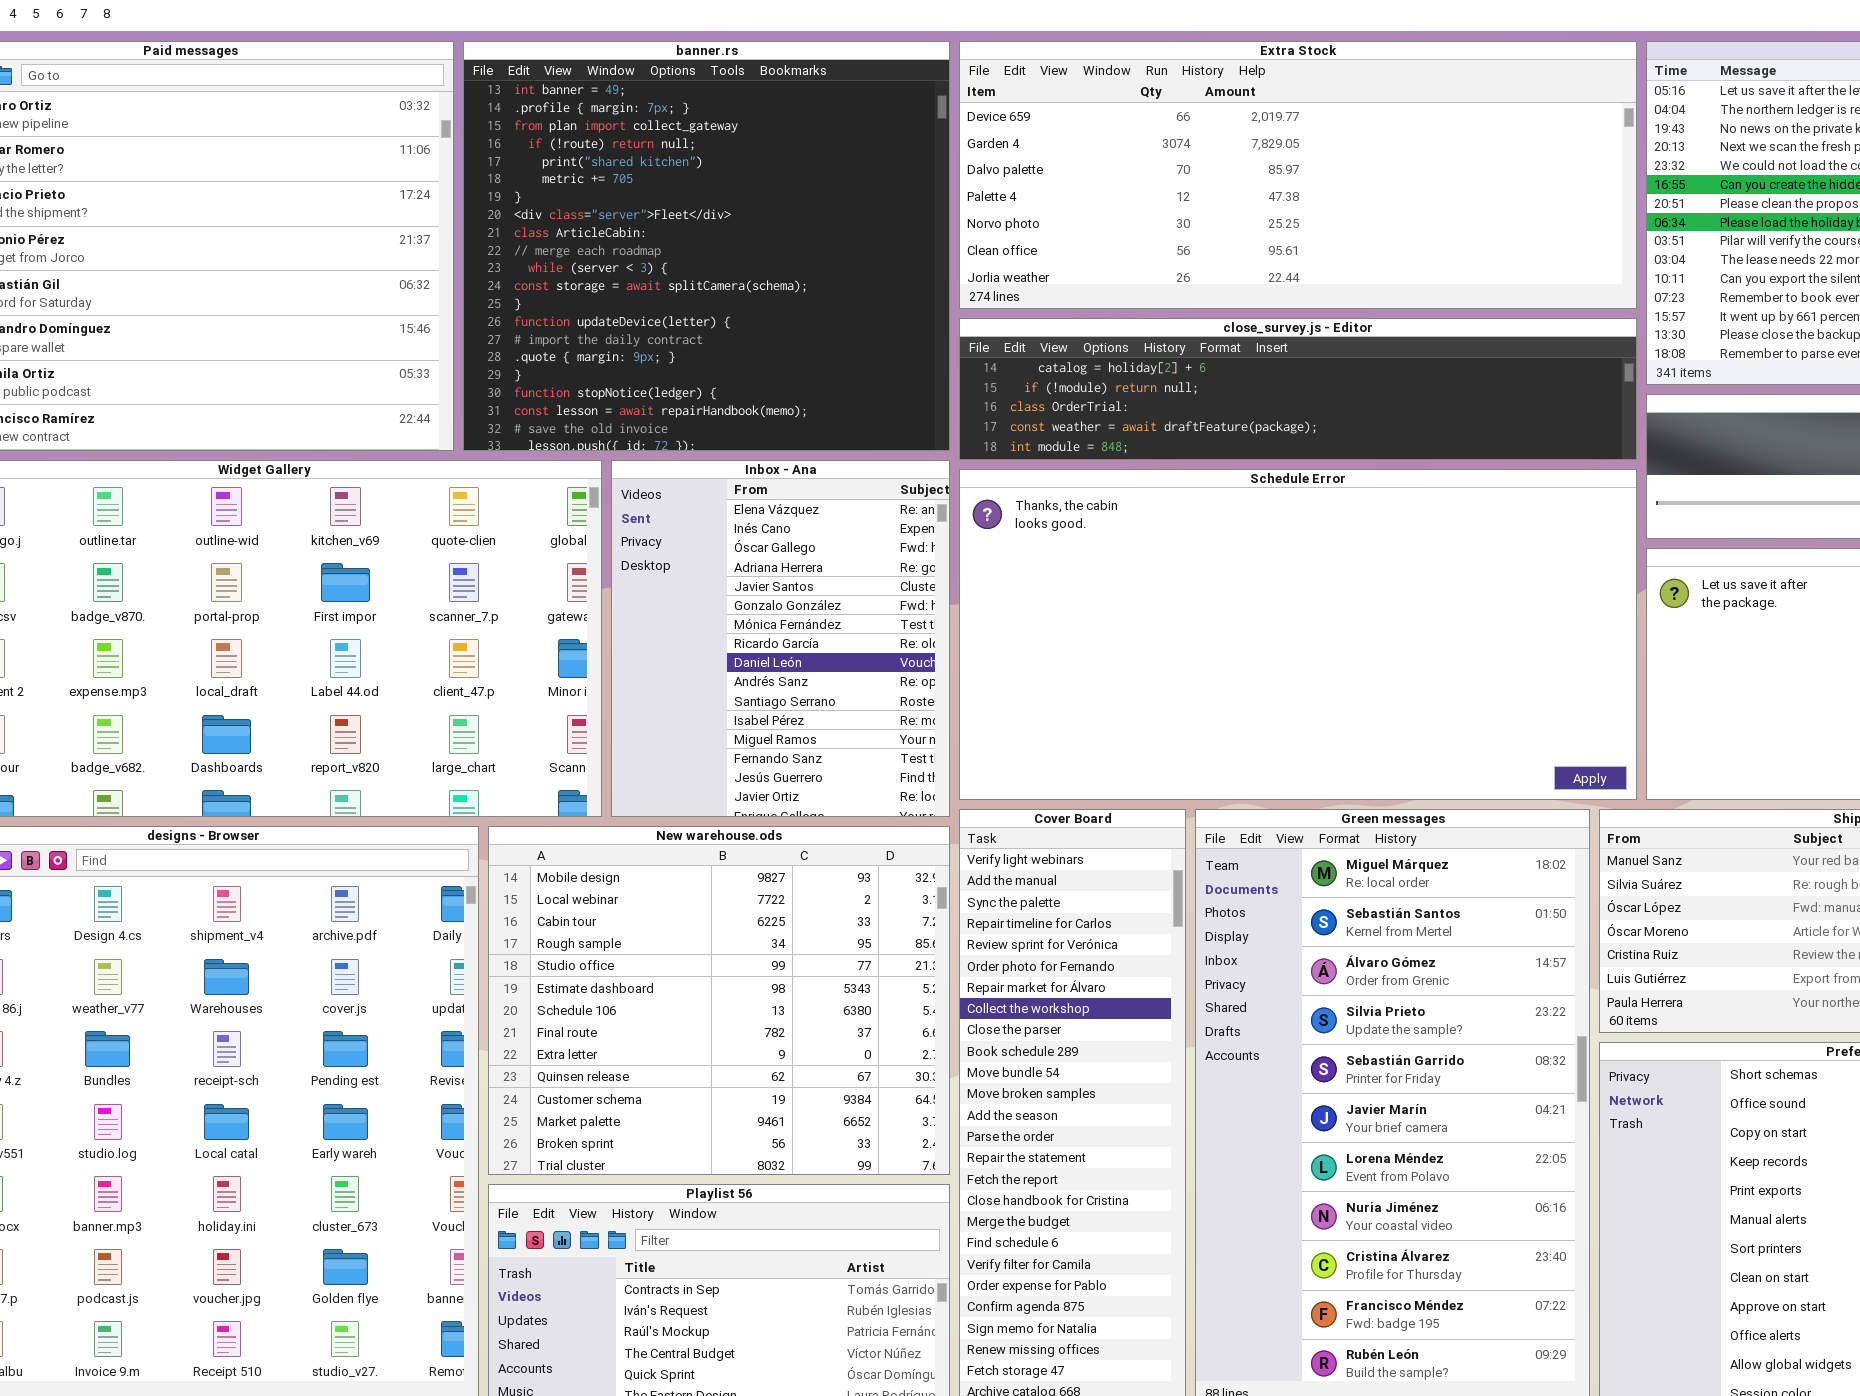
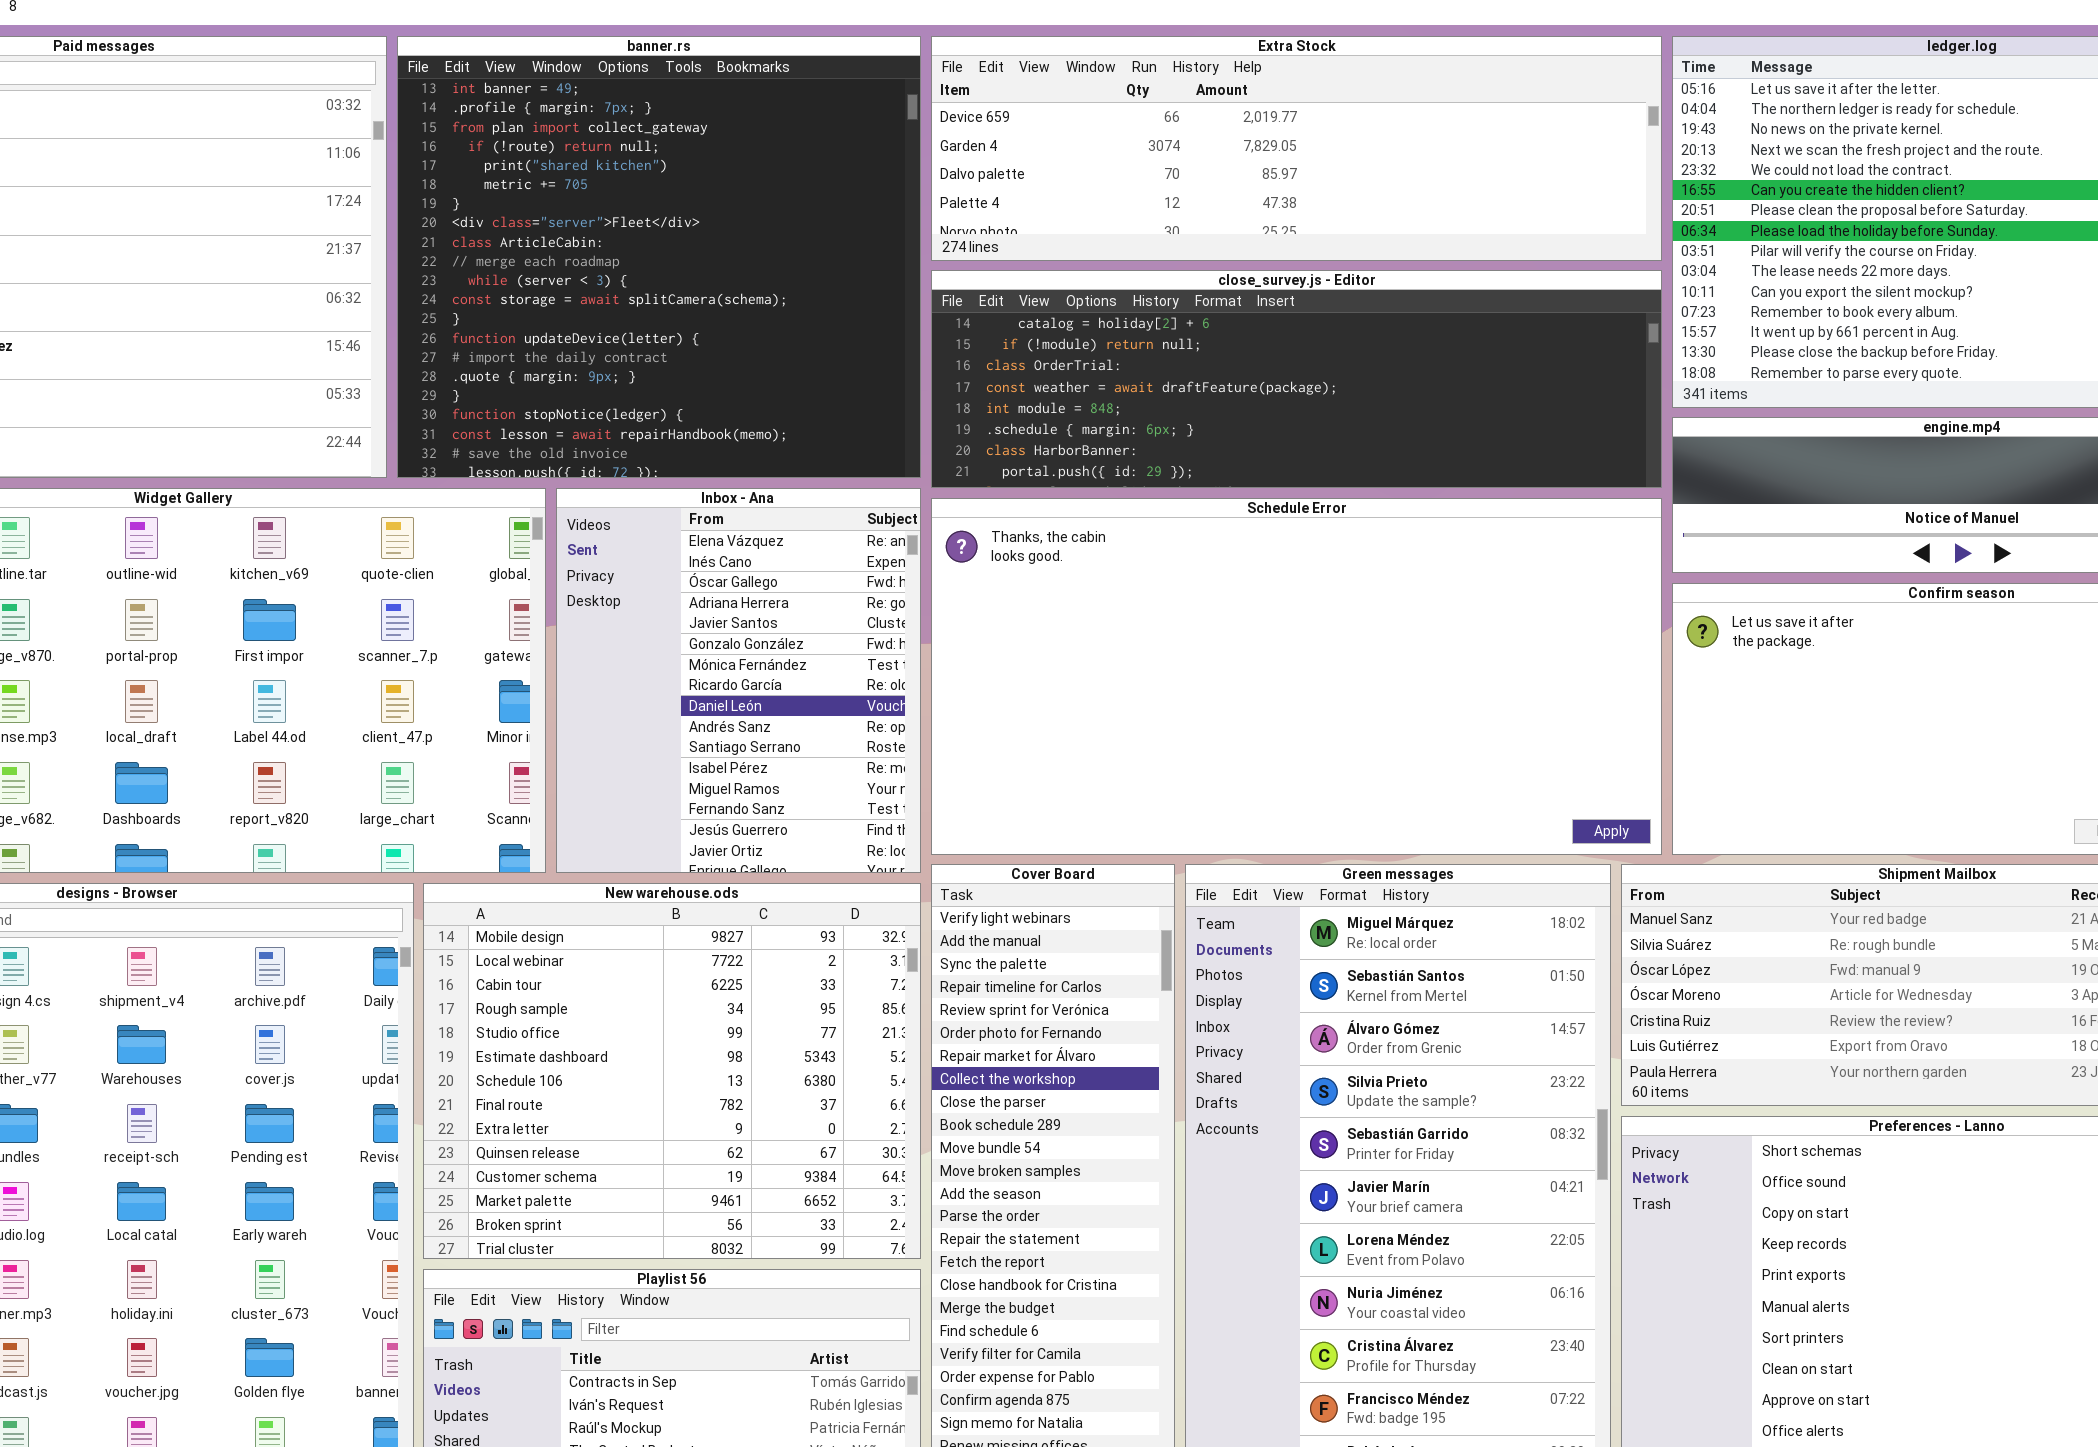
Extra Stock: [959,41,1637,309] -> [931,36,1662,261], resized
close_survey.js - Editor: [959,318,1637,460] -> [931,270,1662,488], resized

